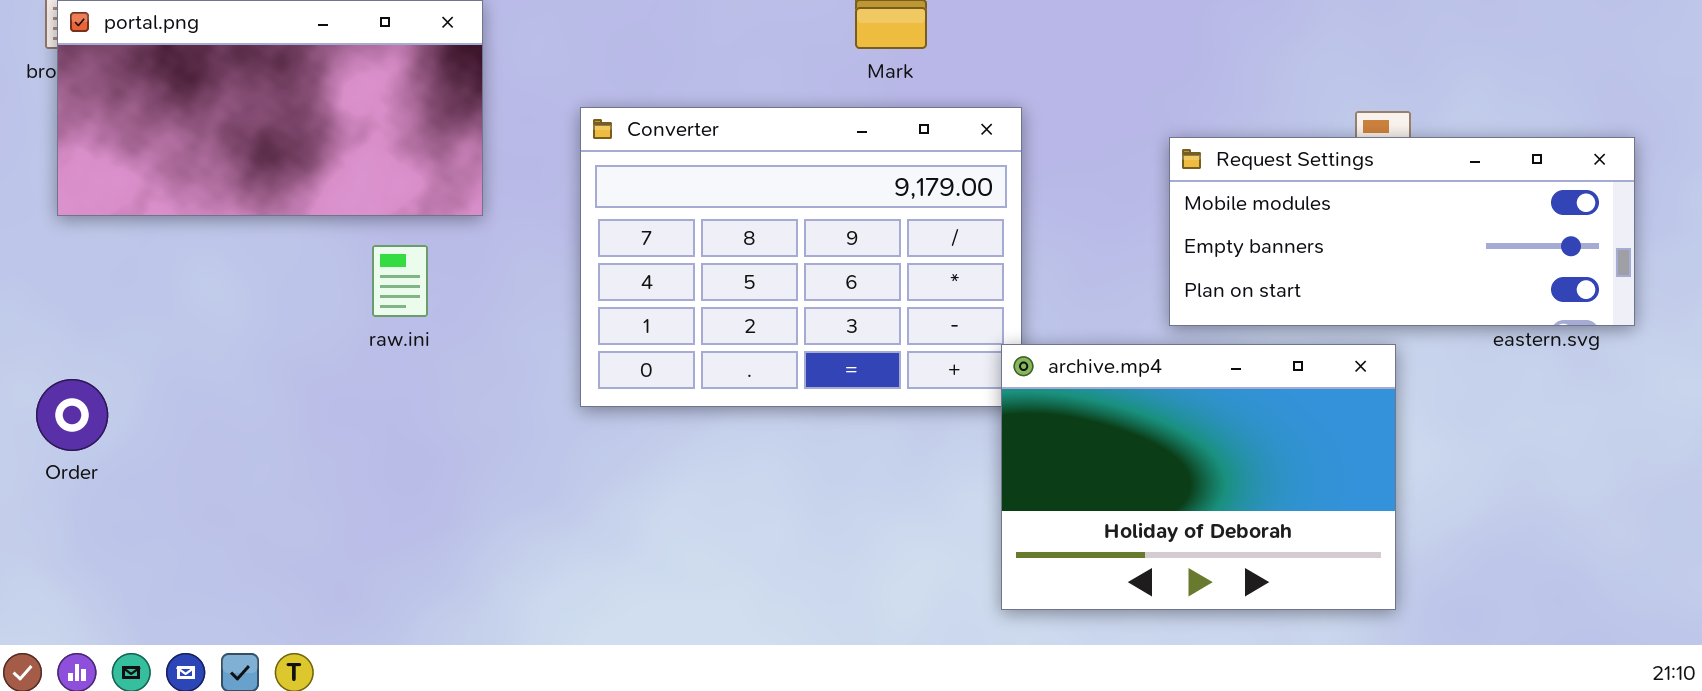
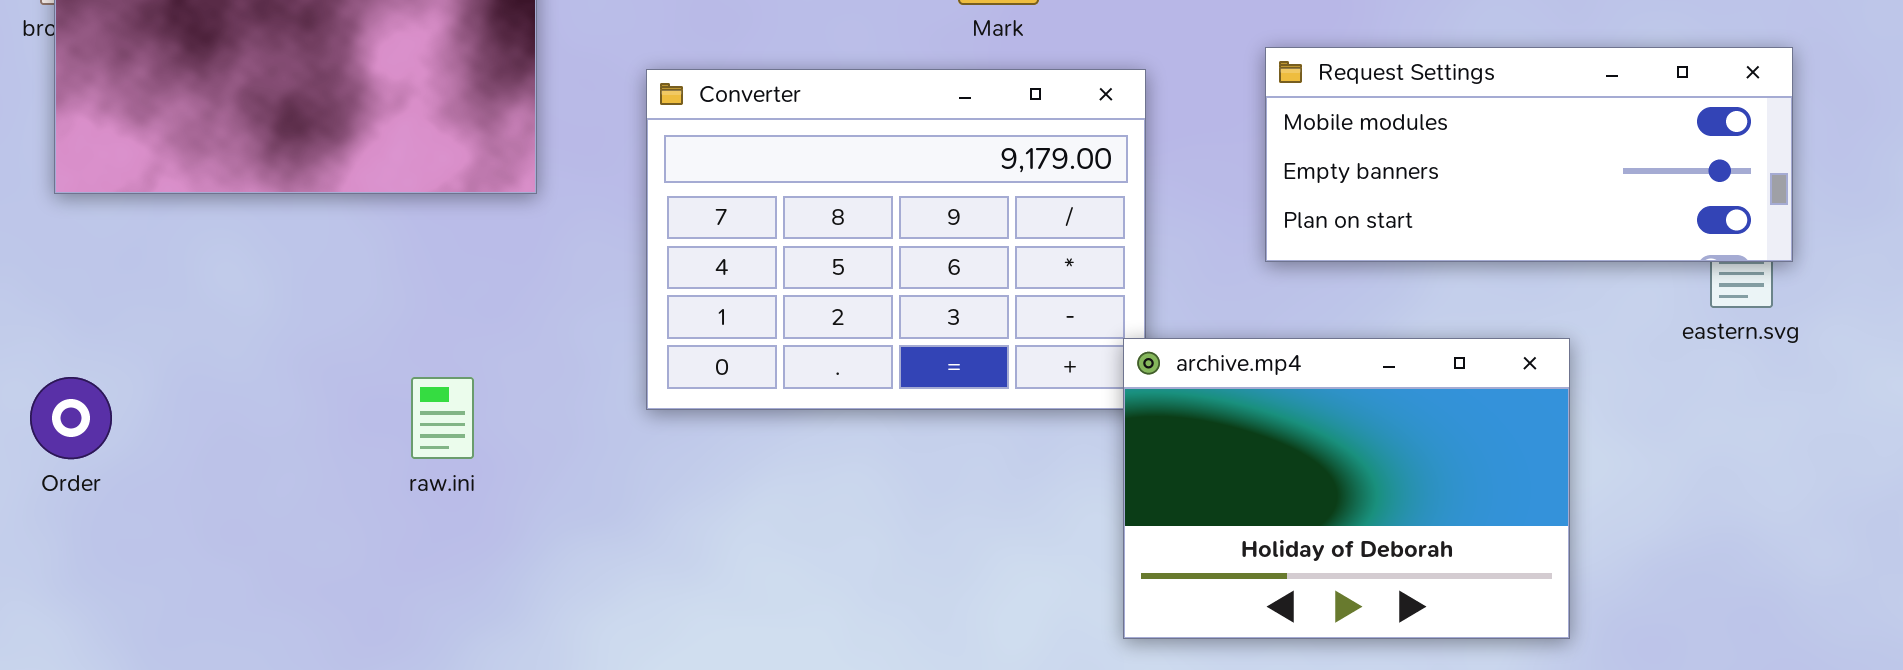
Request Settings: [1169,137,1635,326] -> [1265,47,1793,262], moved
raw.ini: [372,245,428,317] -> [411,377,474,459], moved

